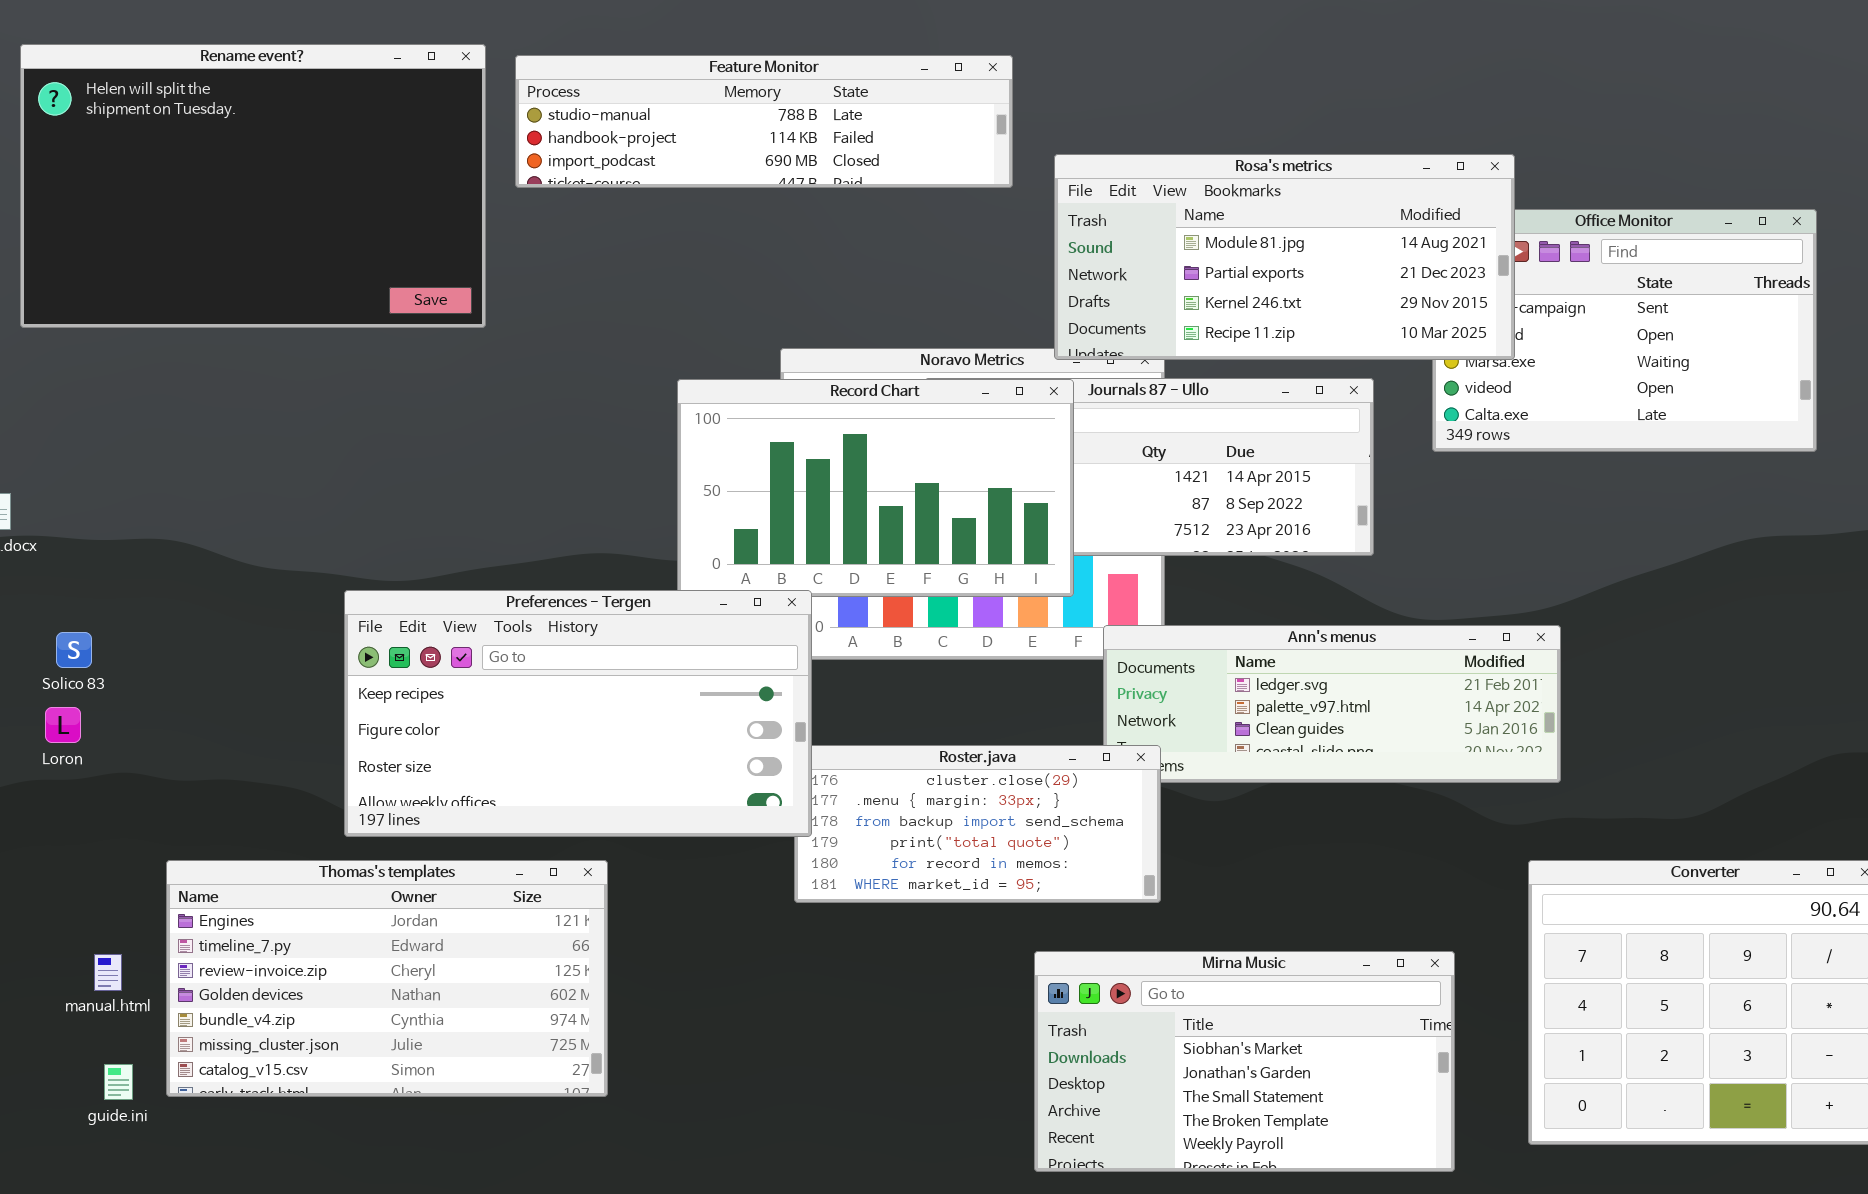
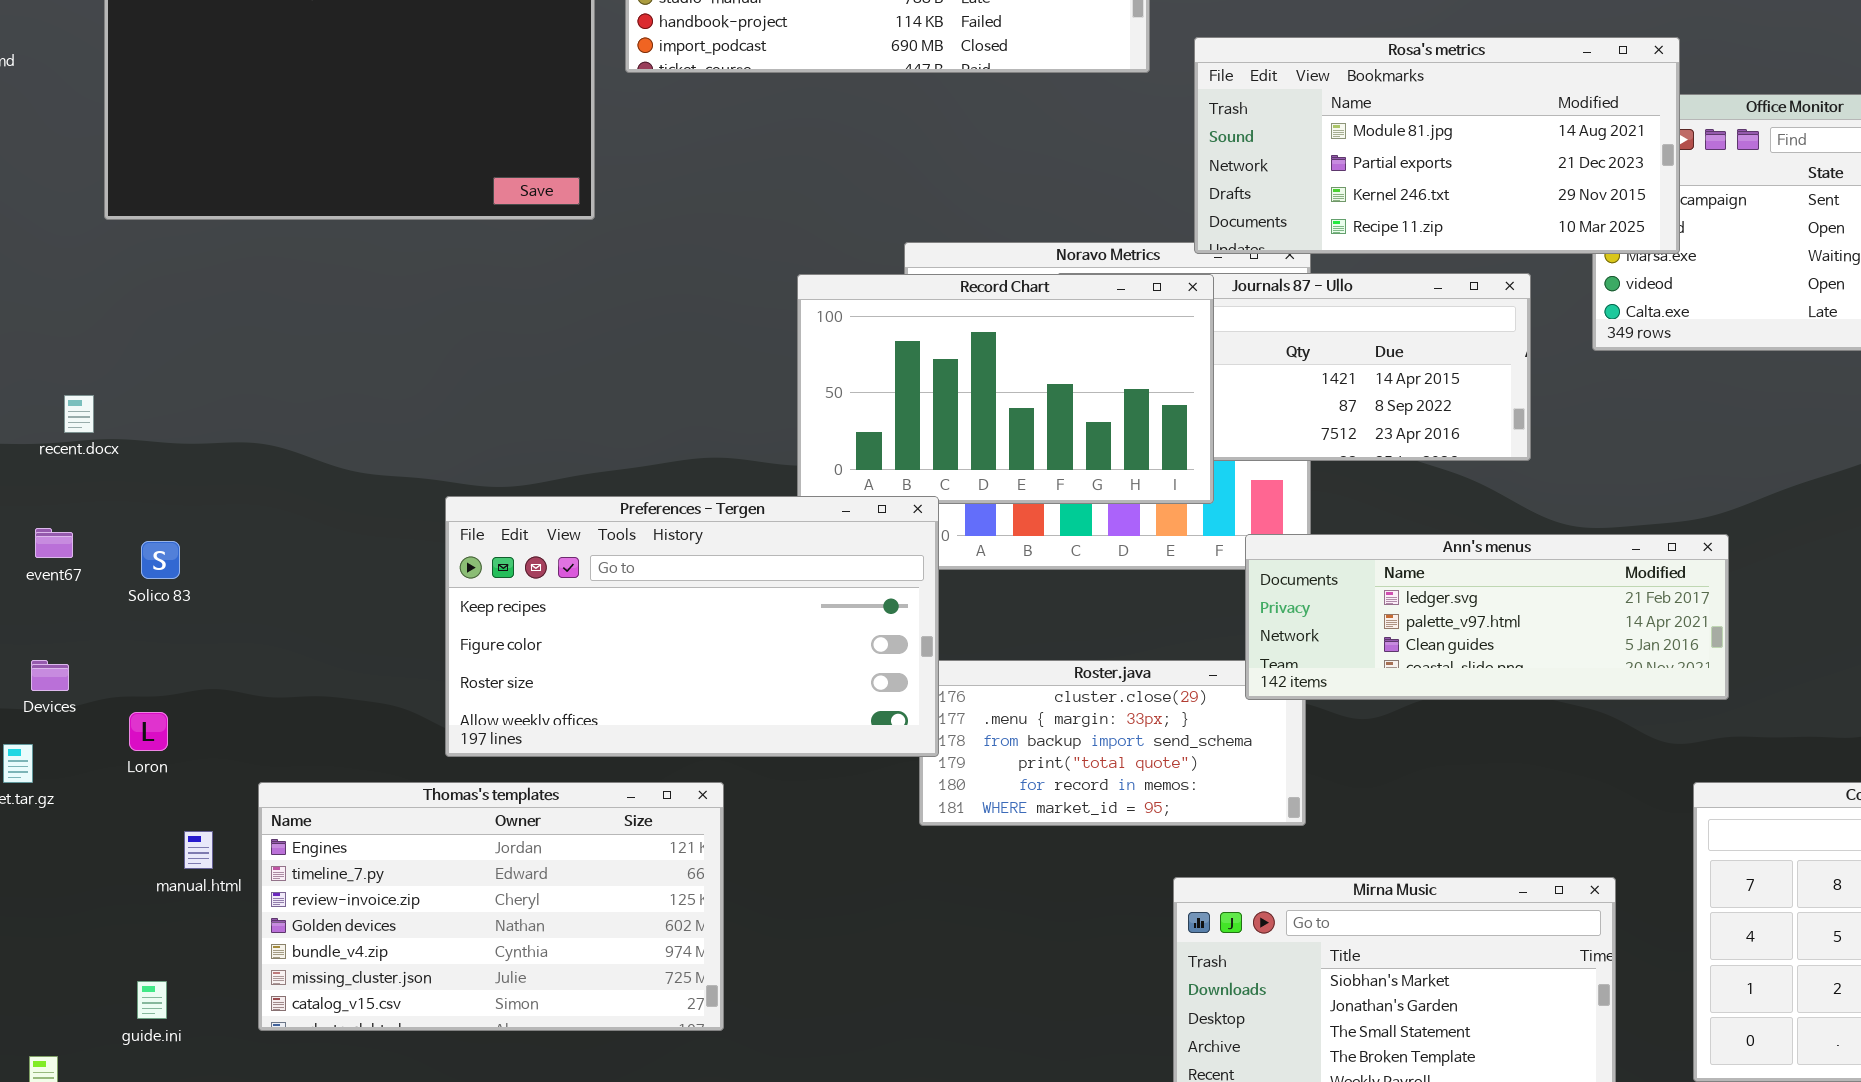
Ann's menus: [1103,625,1561,783] -> [1245,534,1729,700], raised
Loron: [45,707,81,743] -> [129,712,168,751], moved
manual.html: [94,954,122,991] -> [184,831,213,869], moved
guide.ini: [104,1064,133,1100] -> [137,981,167,1019], moved

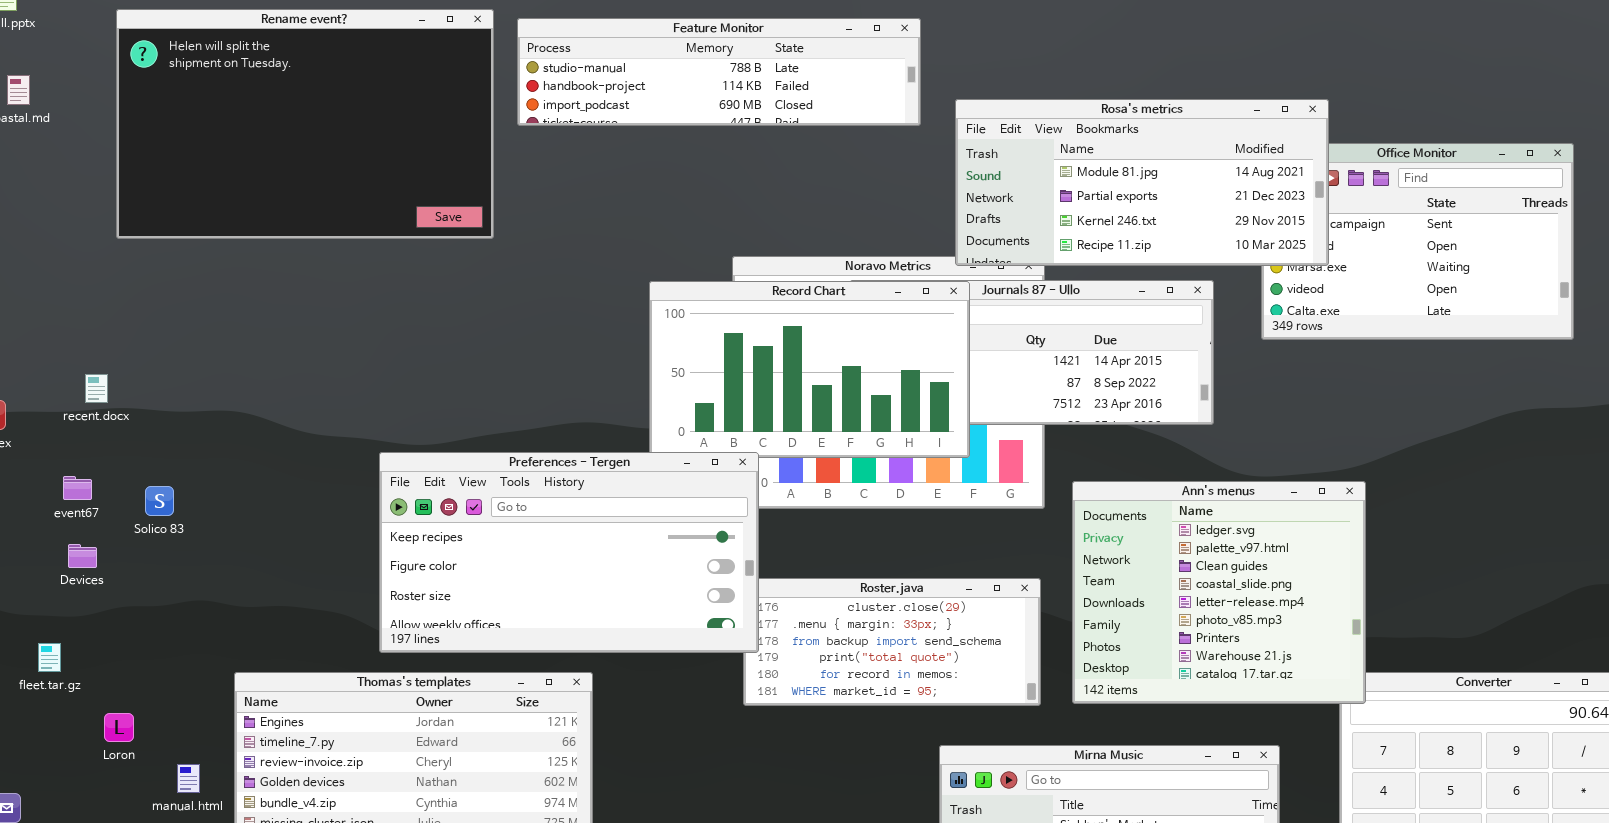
Ann's menus: [1245,534,1729,700] -> [1072,481,1366,704], resized
Devices: [31,660,69,691] -> [68,544,97,568], moved
Loron: [129,712,168,751] -> [104,713,134,742], moved
manual.html: [184,831,213,869] -> [177,764,200,793], moved

